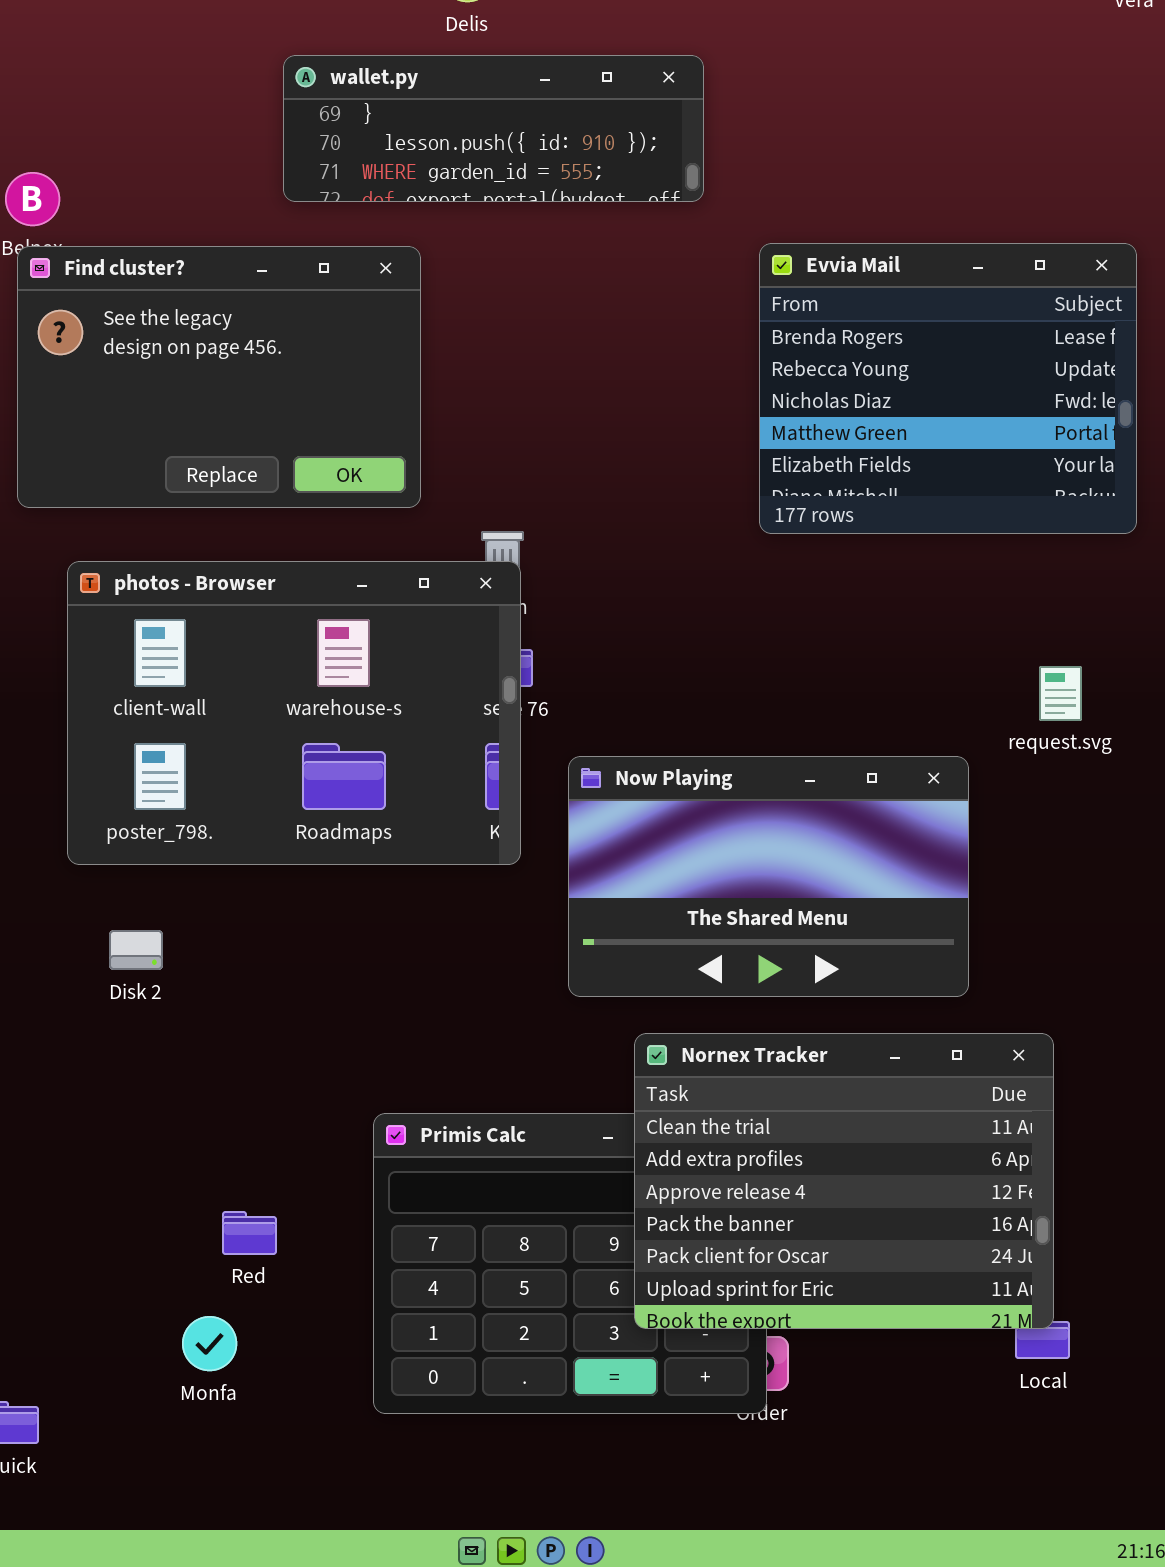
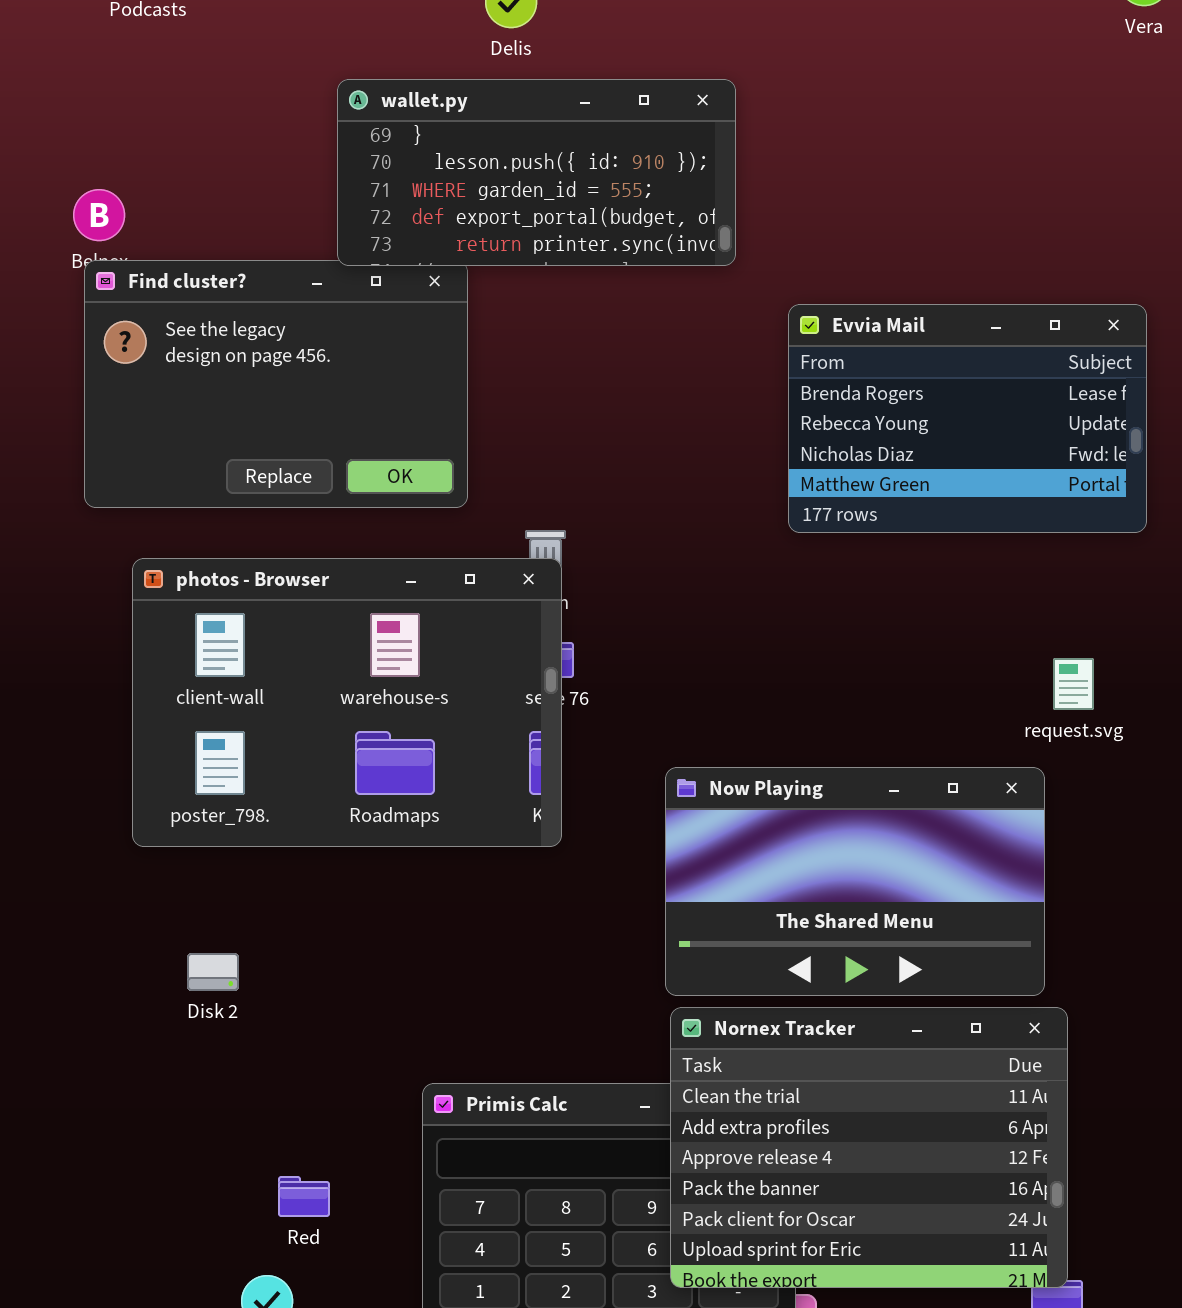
wallet.py: [283,55,704,202] -> [337,79,736,266], resized
Evvia Mail: [759,243,1137,534] -> [788,304,1147,533], resized
Now Playing: [568,756,969,997] -> [665,767,1045,996], moved
Disk 2: [109,930,163,970] -> [187,953,239,991], moved

